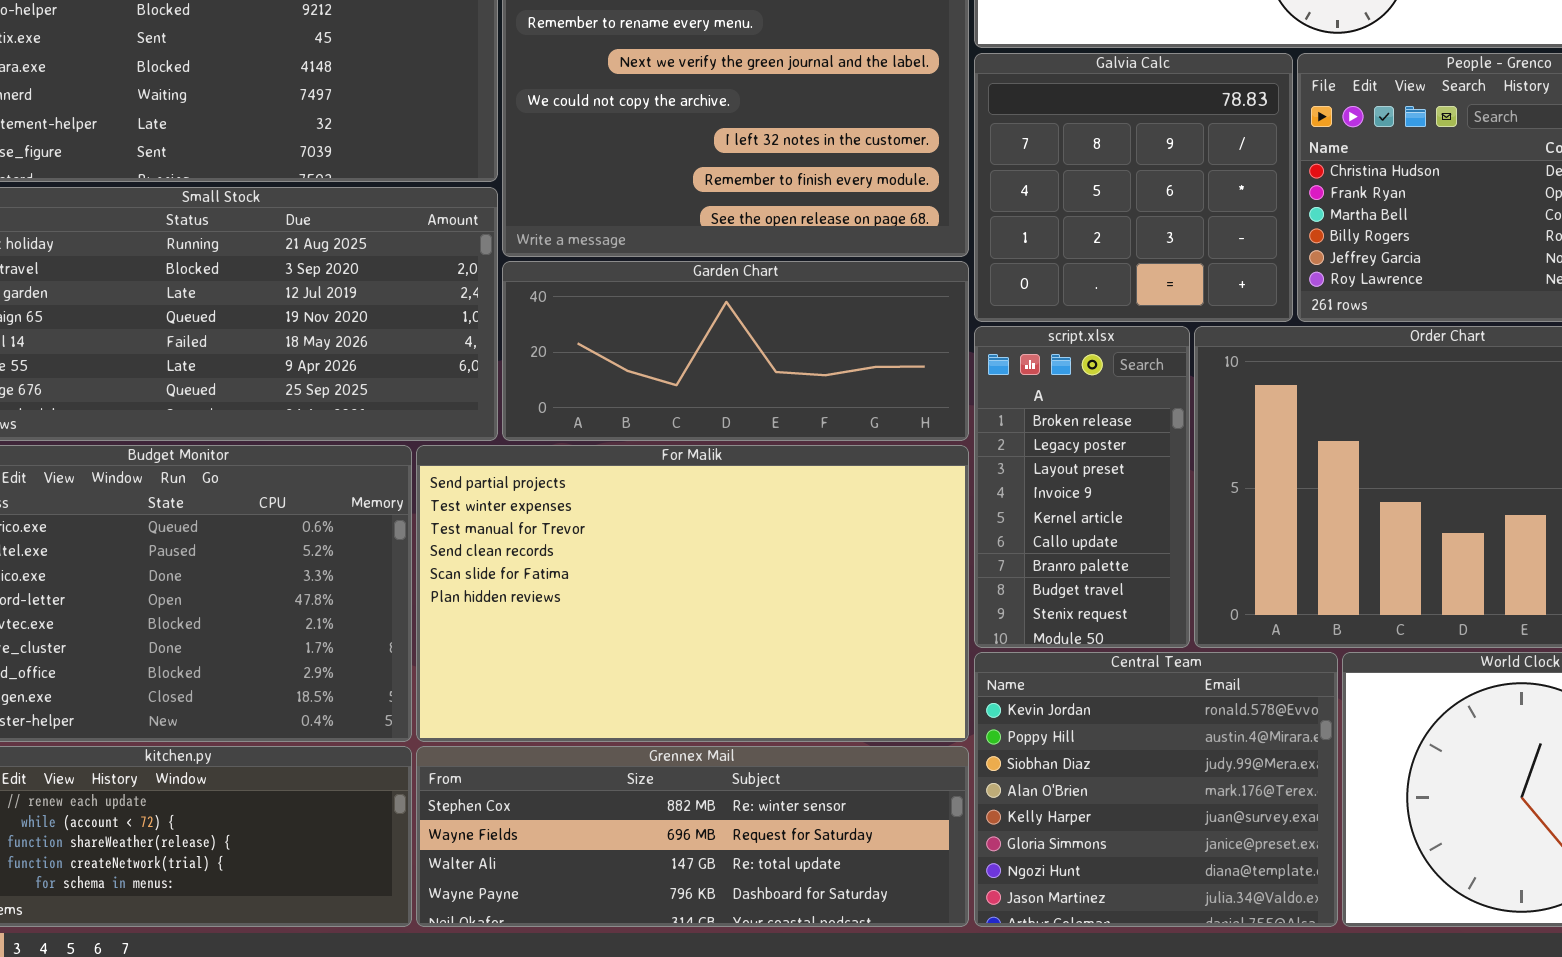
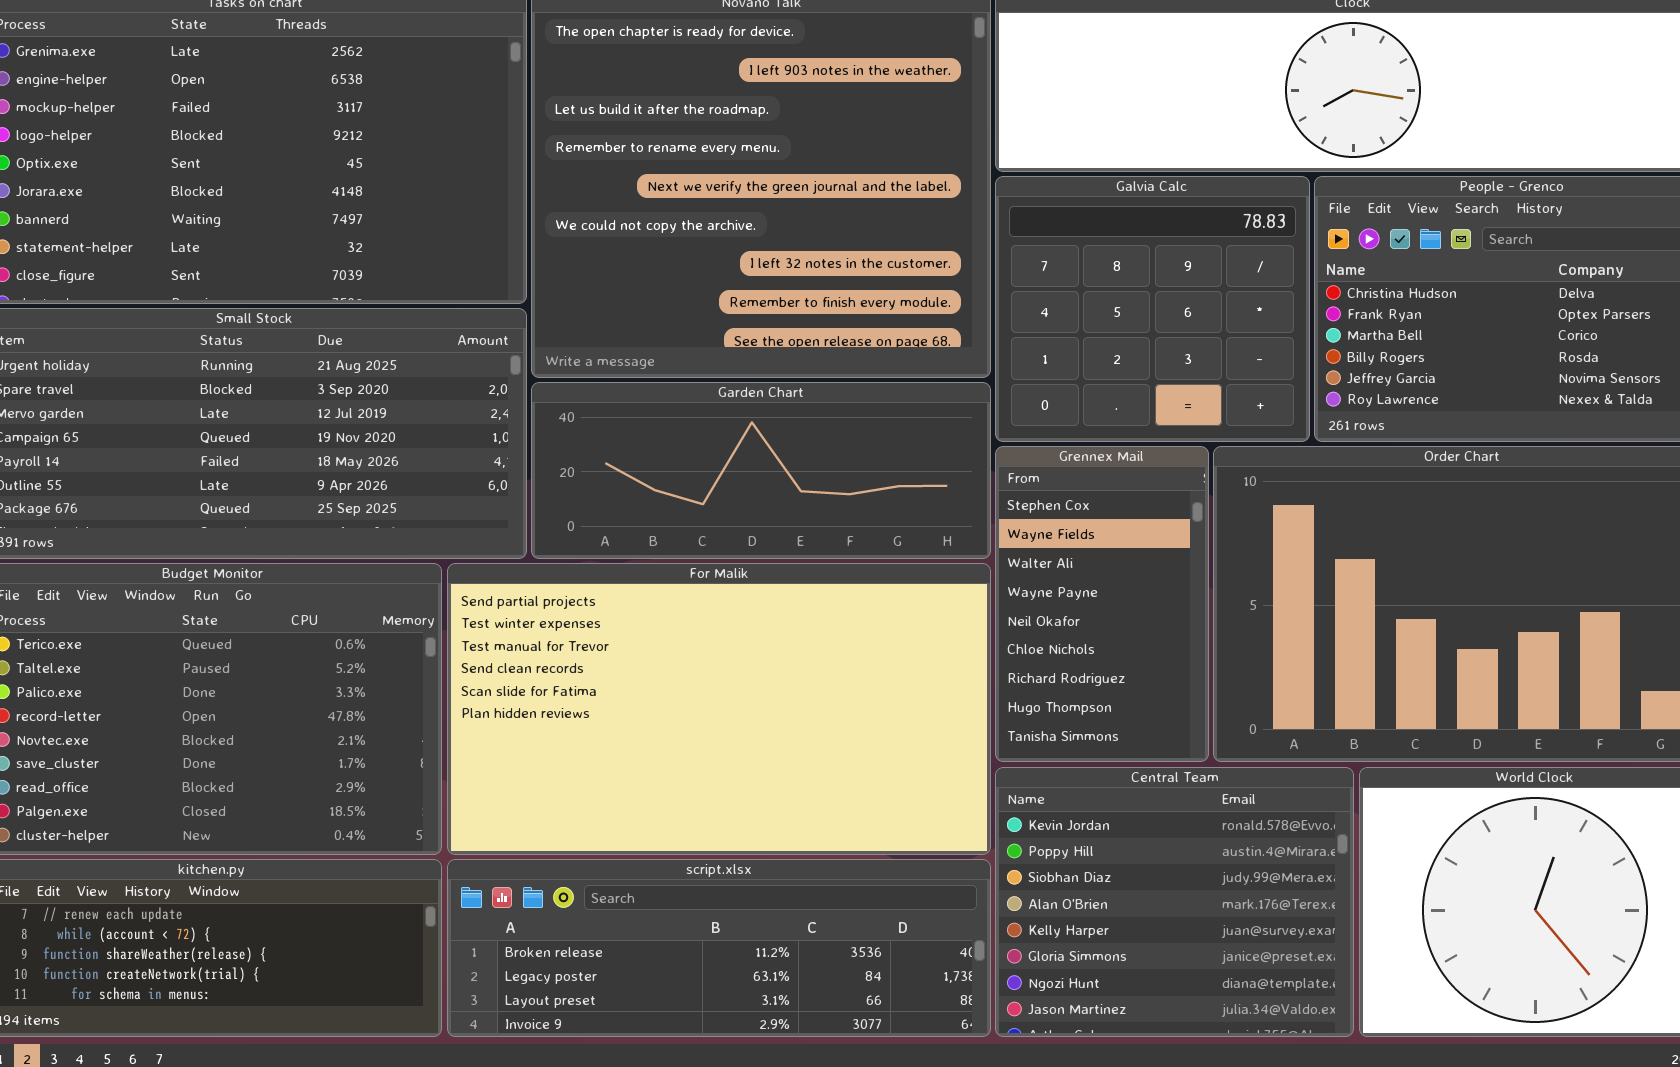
script.xlsx: [974,326,1190,648] -> [447,859,991,1037], moved, resized
Grennex Mail: [416,746,969,927] -> [995,446,1209,762], moved, resized

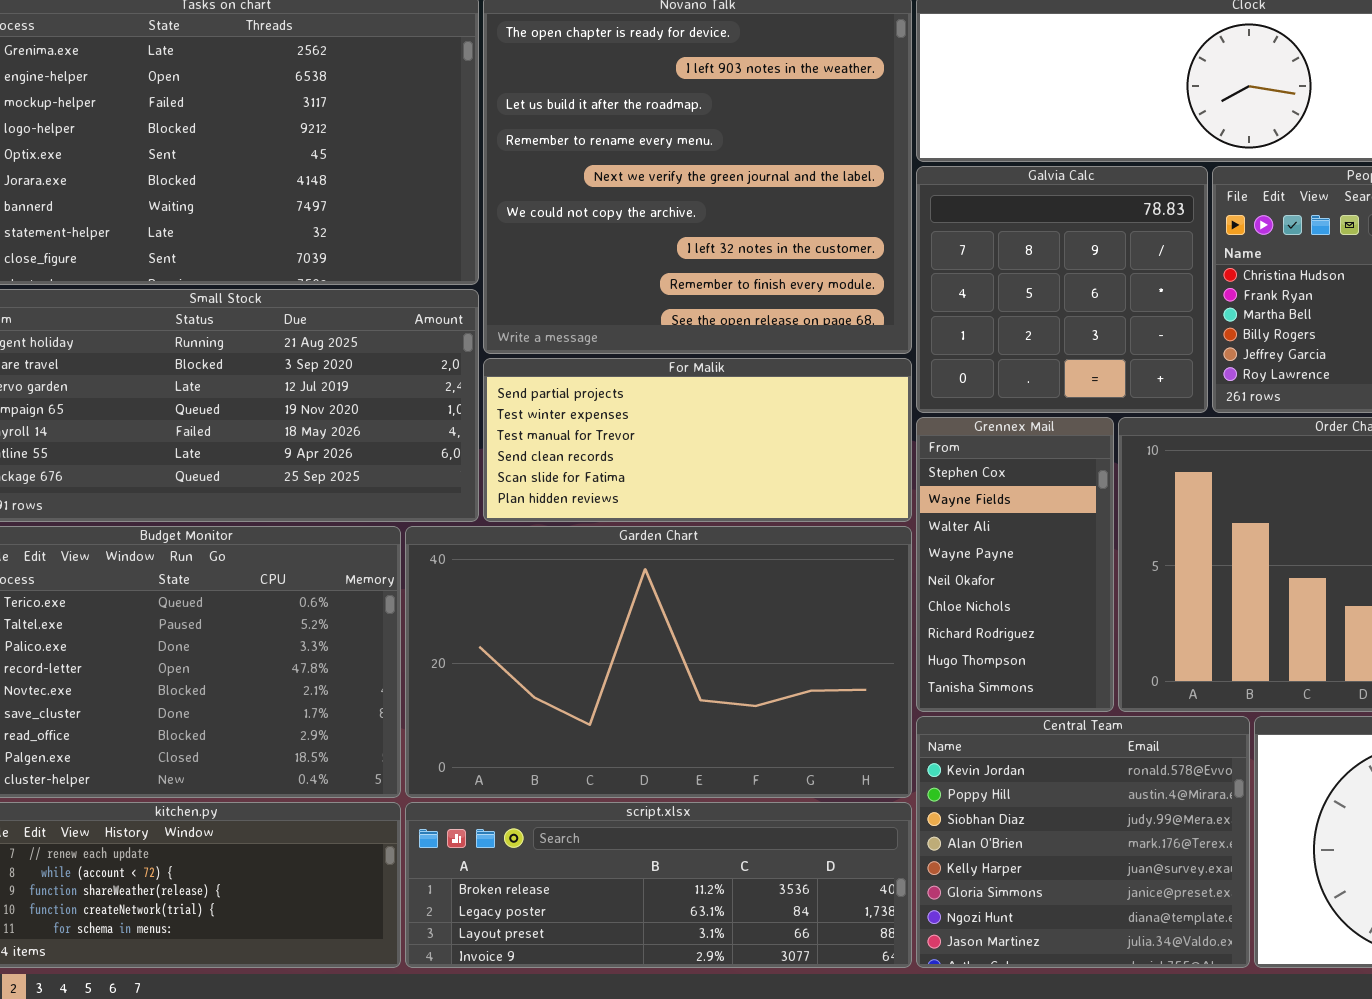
Garden Chart: [531,382,991,559] -> [405,526,912,798], moved, resized
For Malik: [447,563,991,855] -> [483,358,912,522], moved, resized

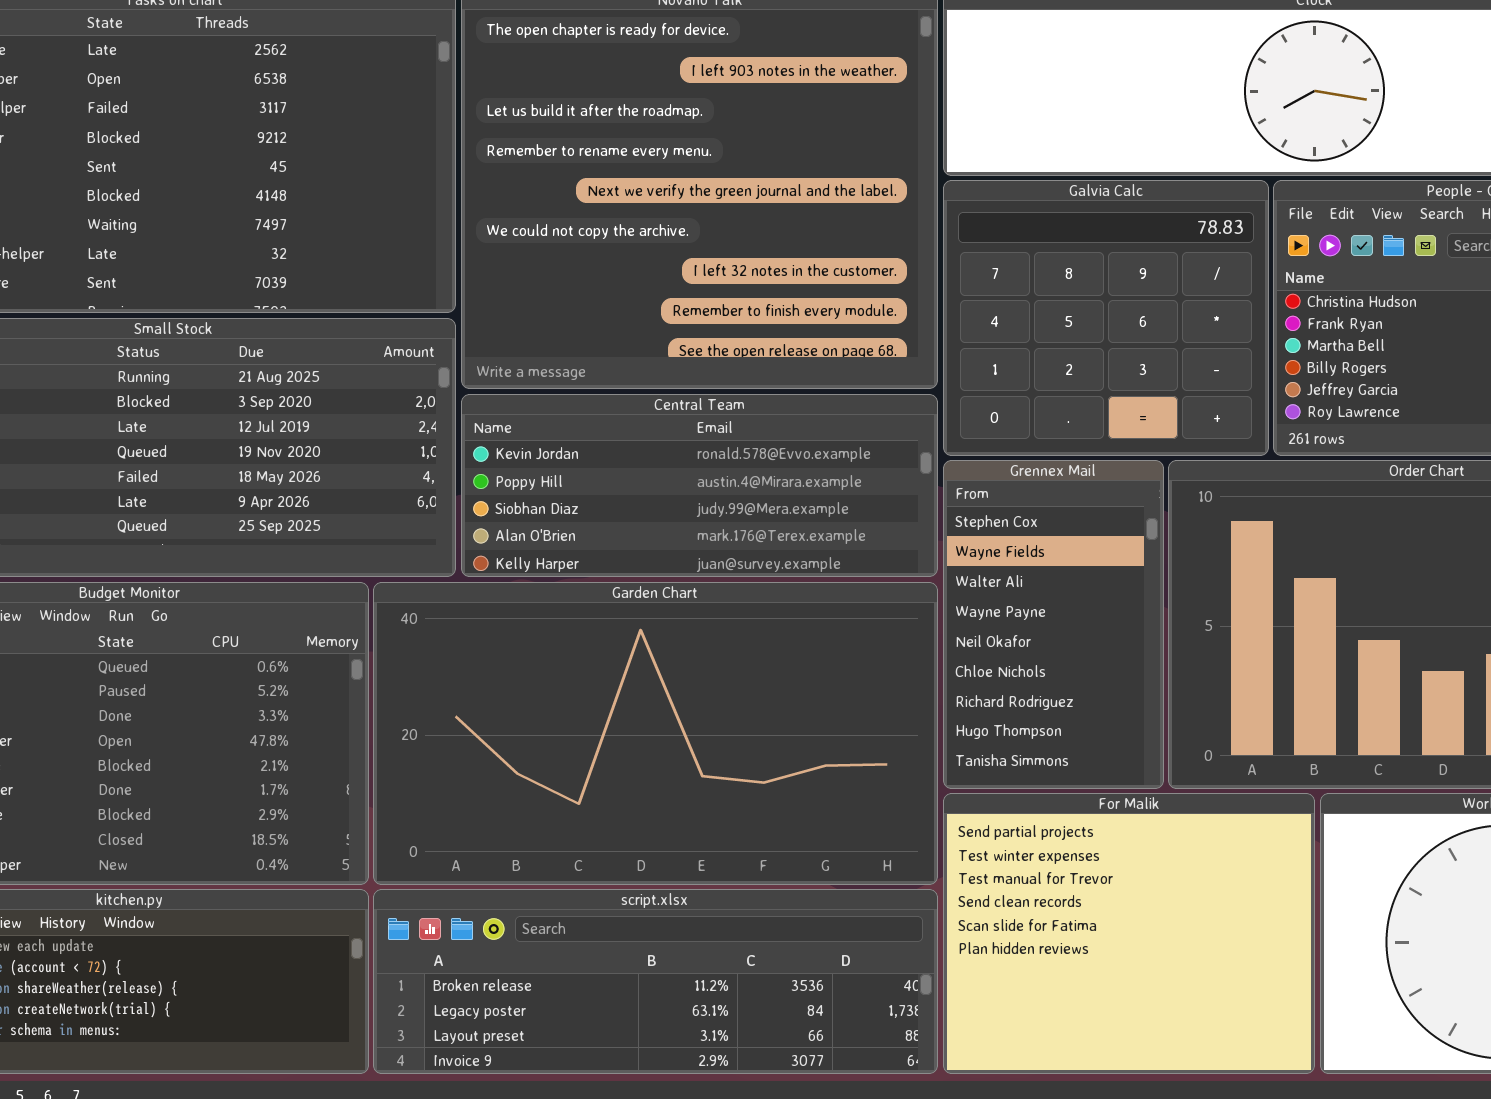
For Malik: [483,358,912,522] -> [943,793,1315,1074], moved, resized
Central Team: [916,716,1250,968] -> [461,394,938,577], moved, resized

